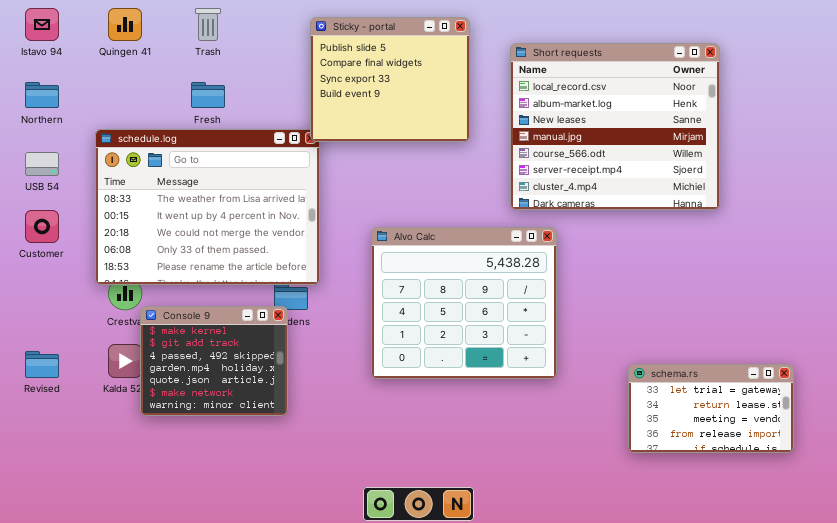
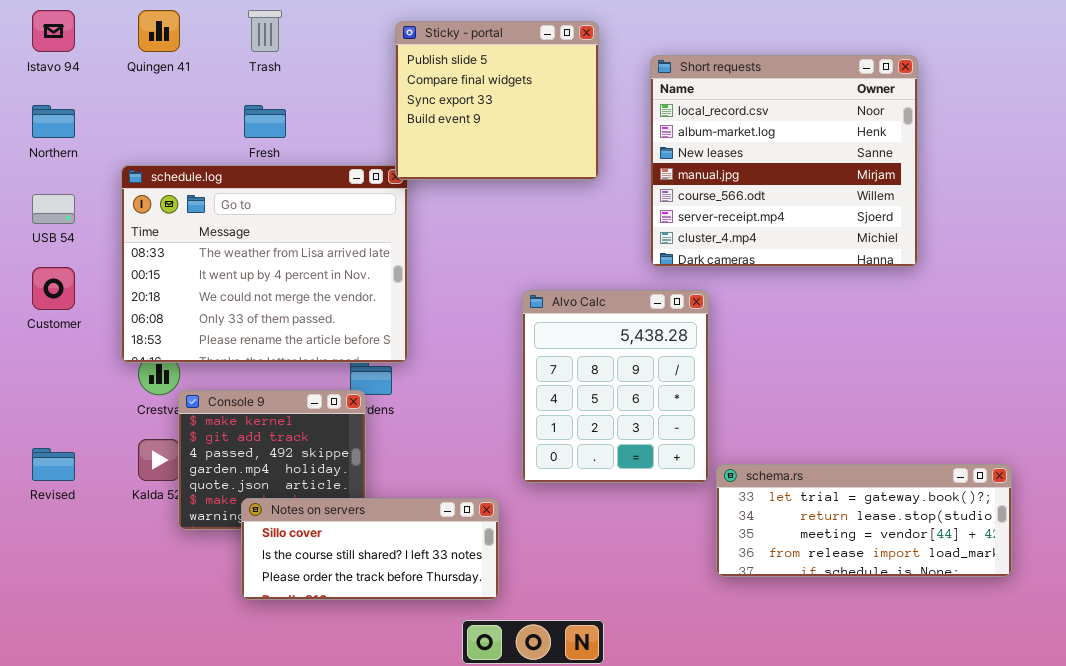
Alvo Calc: [371,227,557,379] -> [522,290,709,483], resized
schema.rs: [628,364,794,453] -> [716,464,1012,577], resized
Notes on servers: none -> [241,498,499,600], opened

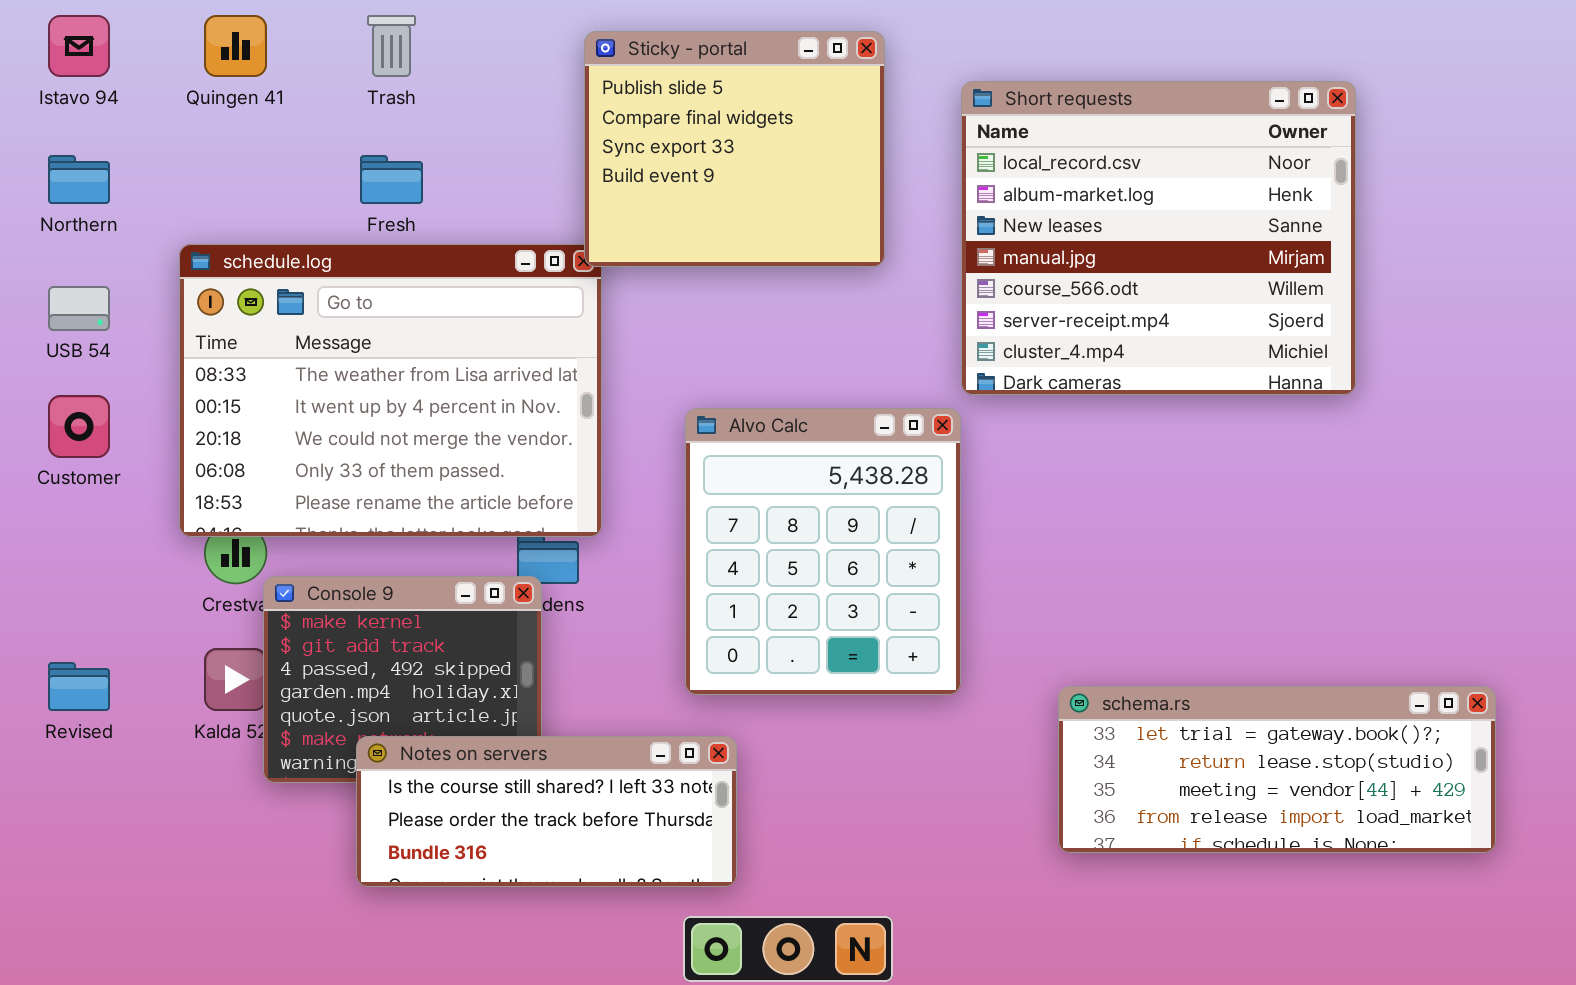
Alvo Calc: [522,290,709,483] -> [685,408,961,695], moved
Notes on servers: [241,498,499,600] -> [356,736,737,887], scrolled down 1 row

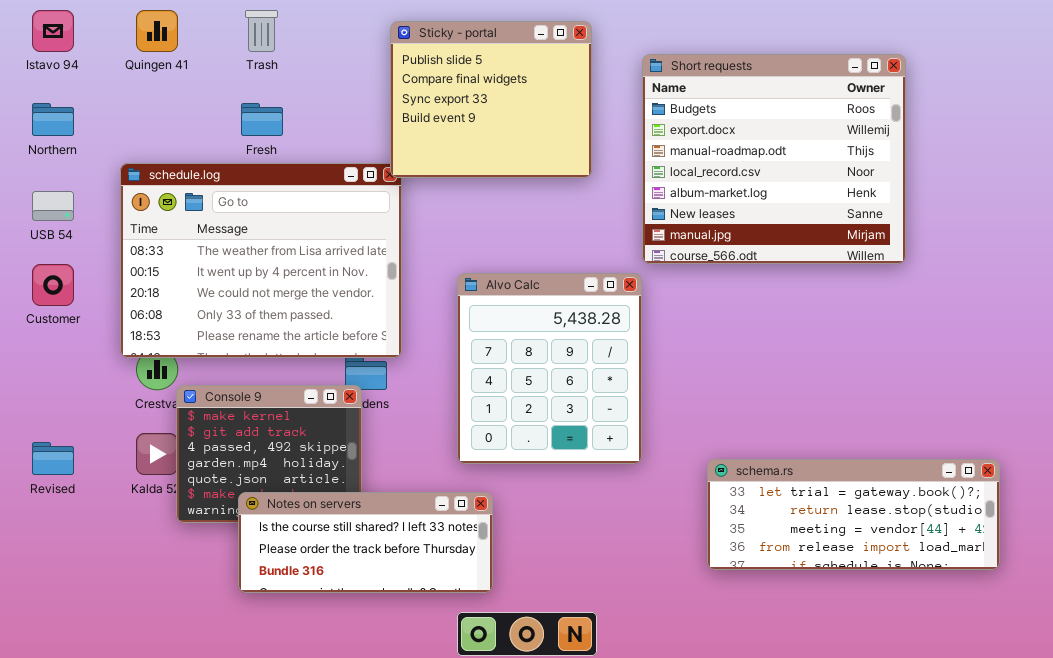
Short requests: [961,81,1356,395] -> [642,54,906,264], scrolled up 3 rows

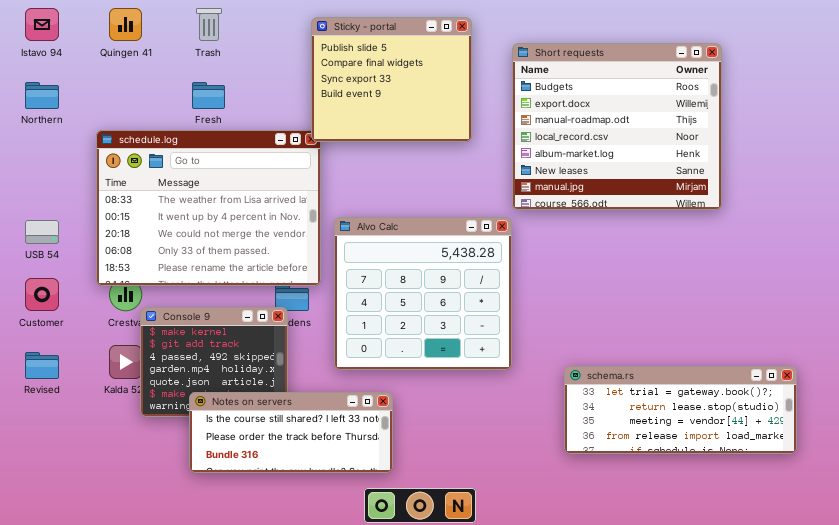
USB 54: [32,191,74,221] -> [25,220,59,244], moved
Customer: [32,264,74,306] -> [25,278,59,311], moved
Alvo Calc: [457,273,642,464] -> [334,217,512,370], resized

